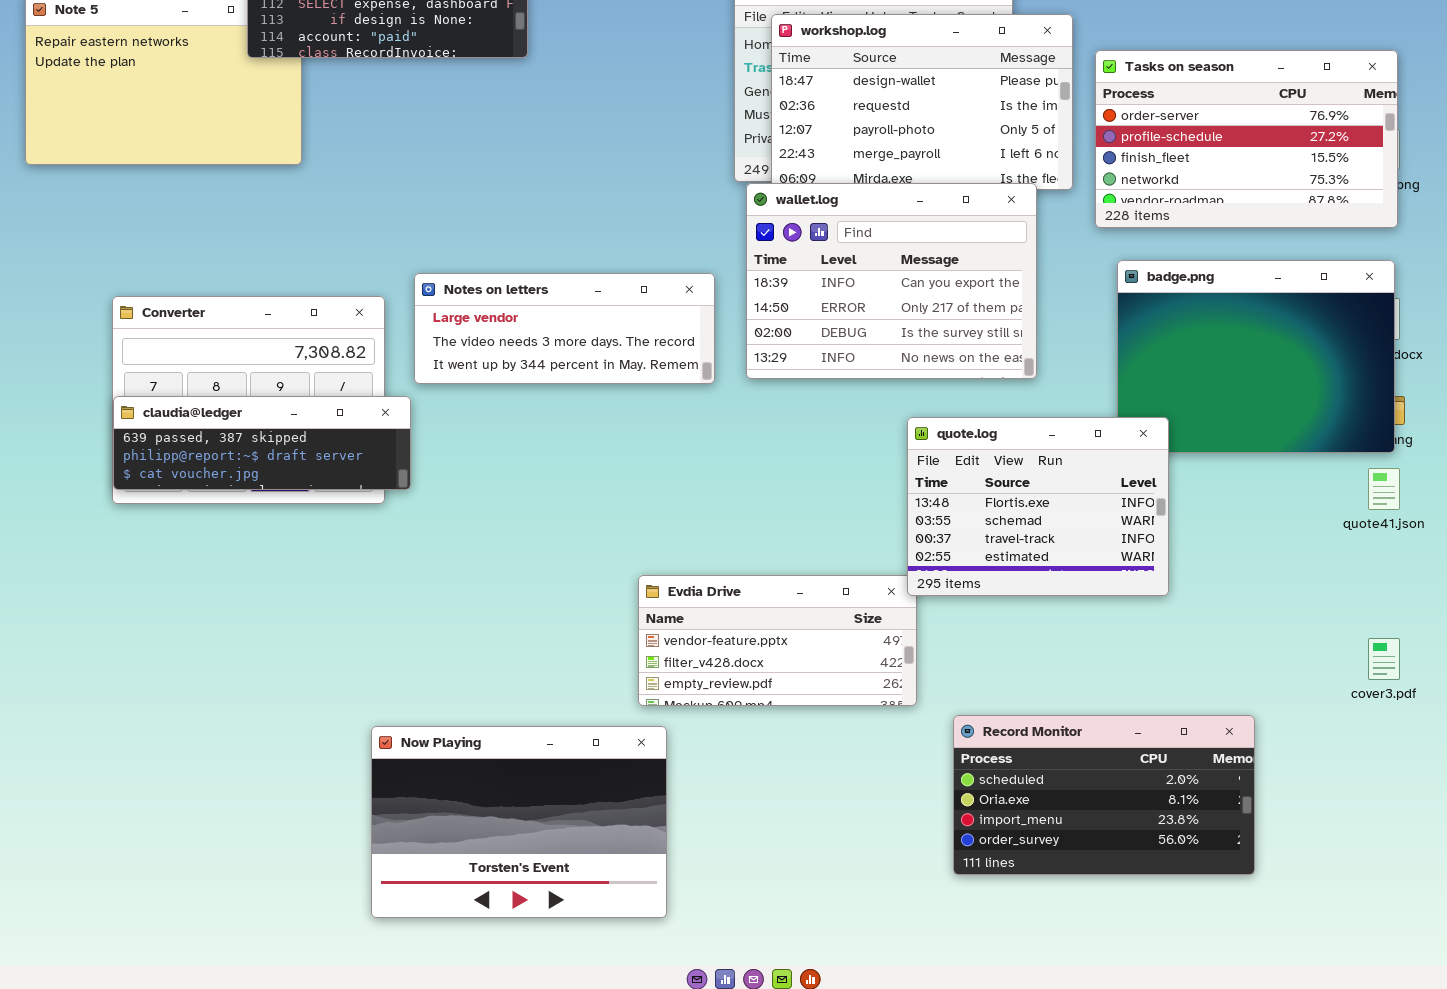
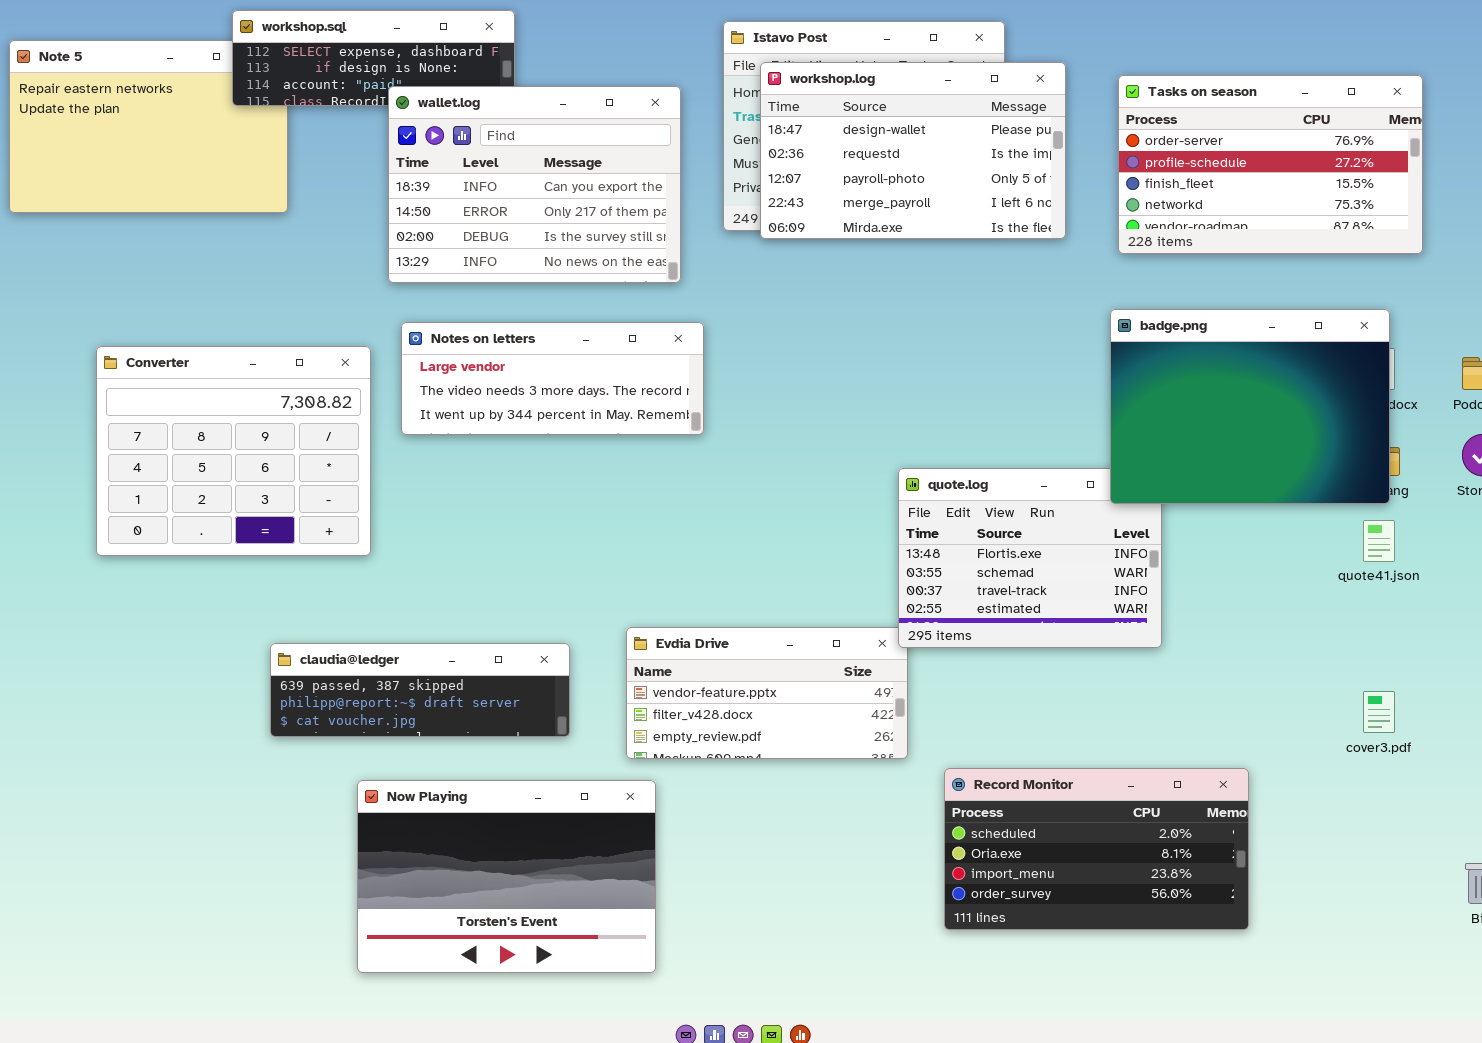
Tasks on season: [1095,50,1398,228] -> [1118,75,1423,254], moved
wallet.log: [746,183,1037,379] -> [388,86,681,283], moved
badge.png: [1117,260,1395,453] -> [1110,309,1390,504], raised
claudia@ledger: [113,396,411,490] -> [270,643,570,737], moved

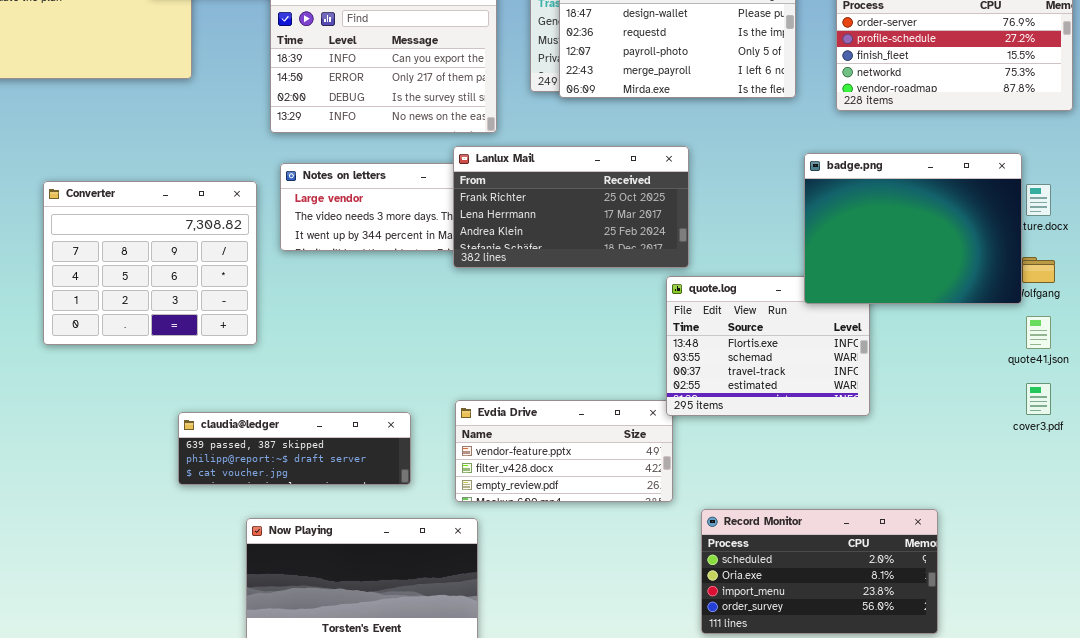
Lanlux Mail: none -> [453,146,689,268], opened
badge.png: [1110,309,1390,504] -> [804,153,1022,304], moved
cover3.pdf: [1363,691,1395,733] -> [1026,383,1051,415], moved

